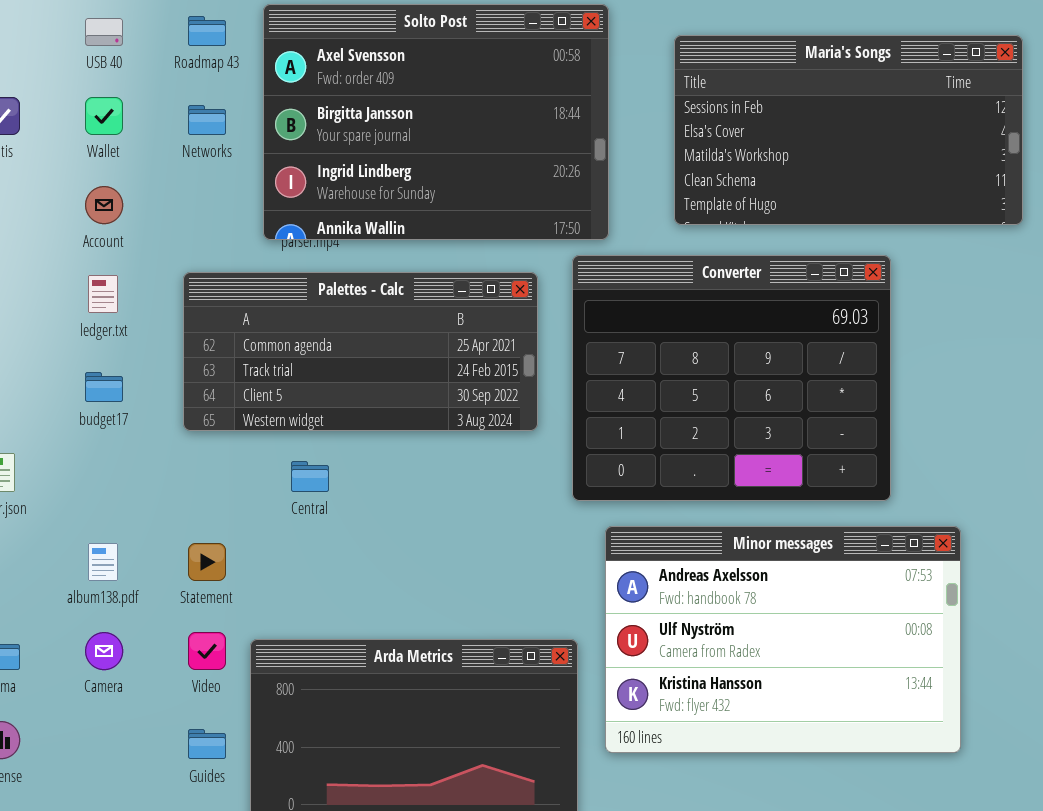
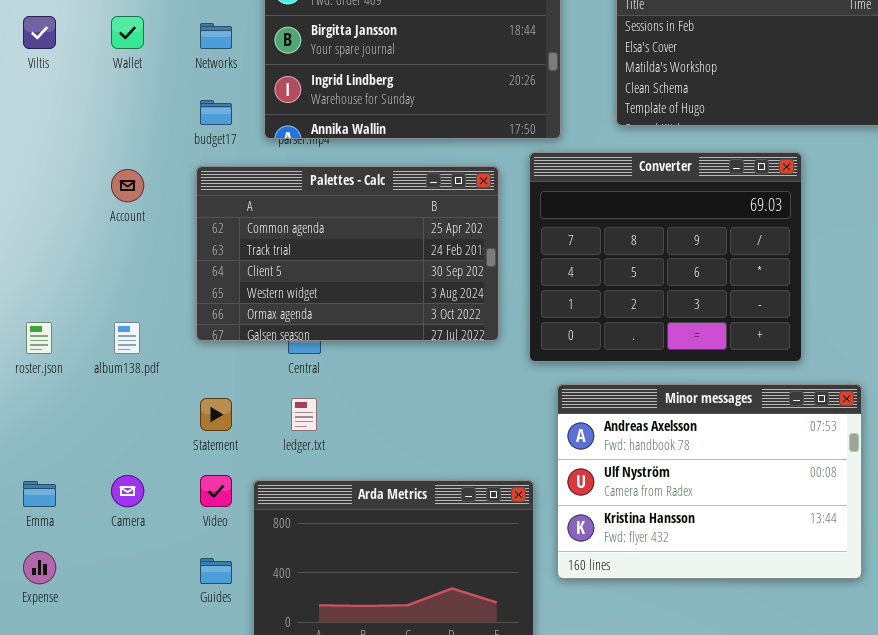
Account: [85,186,123,224] -> [111,169,144,202], moved
Palettes - Calc: [183,272,538,431] -> [196,166,499,341], resized
ledger.txt: [88,275,118,313] -> [291,398,317,431], moved
budget17: [85,372,123,402] -> [200,100,232,125], moved
album138.pdf: [88,543,118,581] -> [114,322,140,354], moved

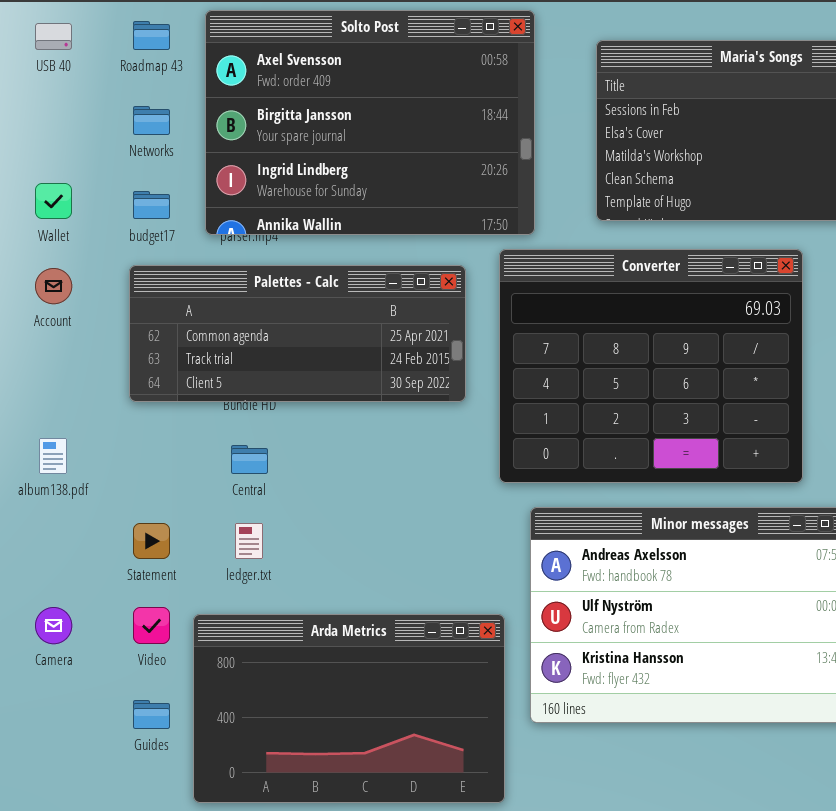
Wallet: [111,16,144,49] -> [35,183,72,219], moved
Palettes - Calc: [196,166,499,341] -> [129,265,466,402], resized

